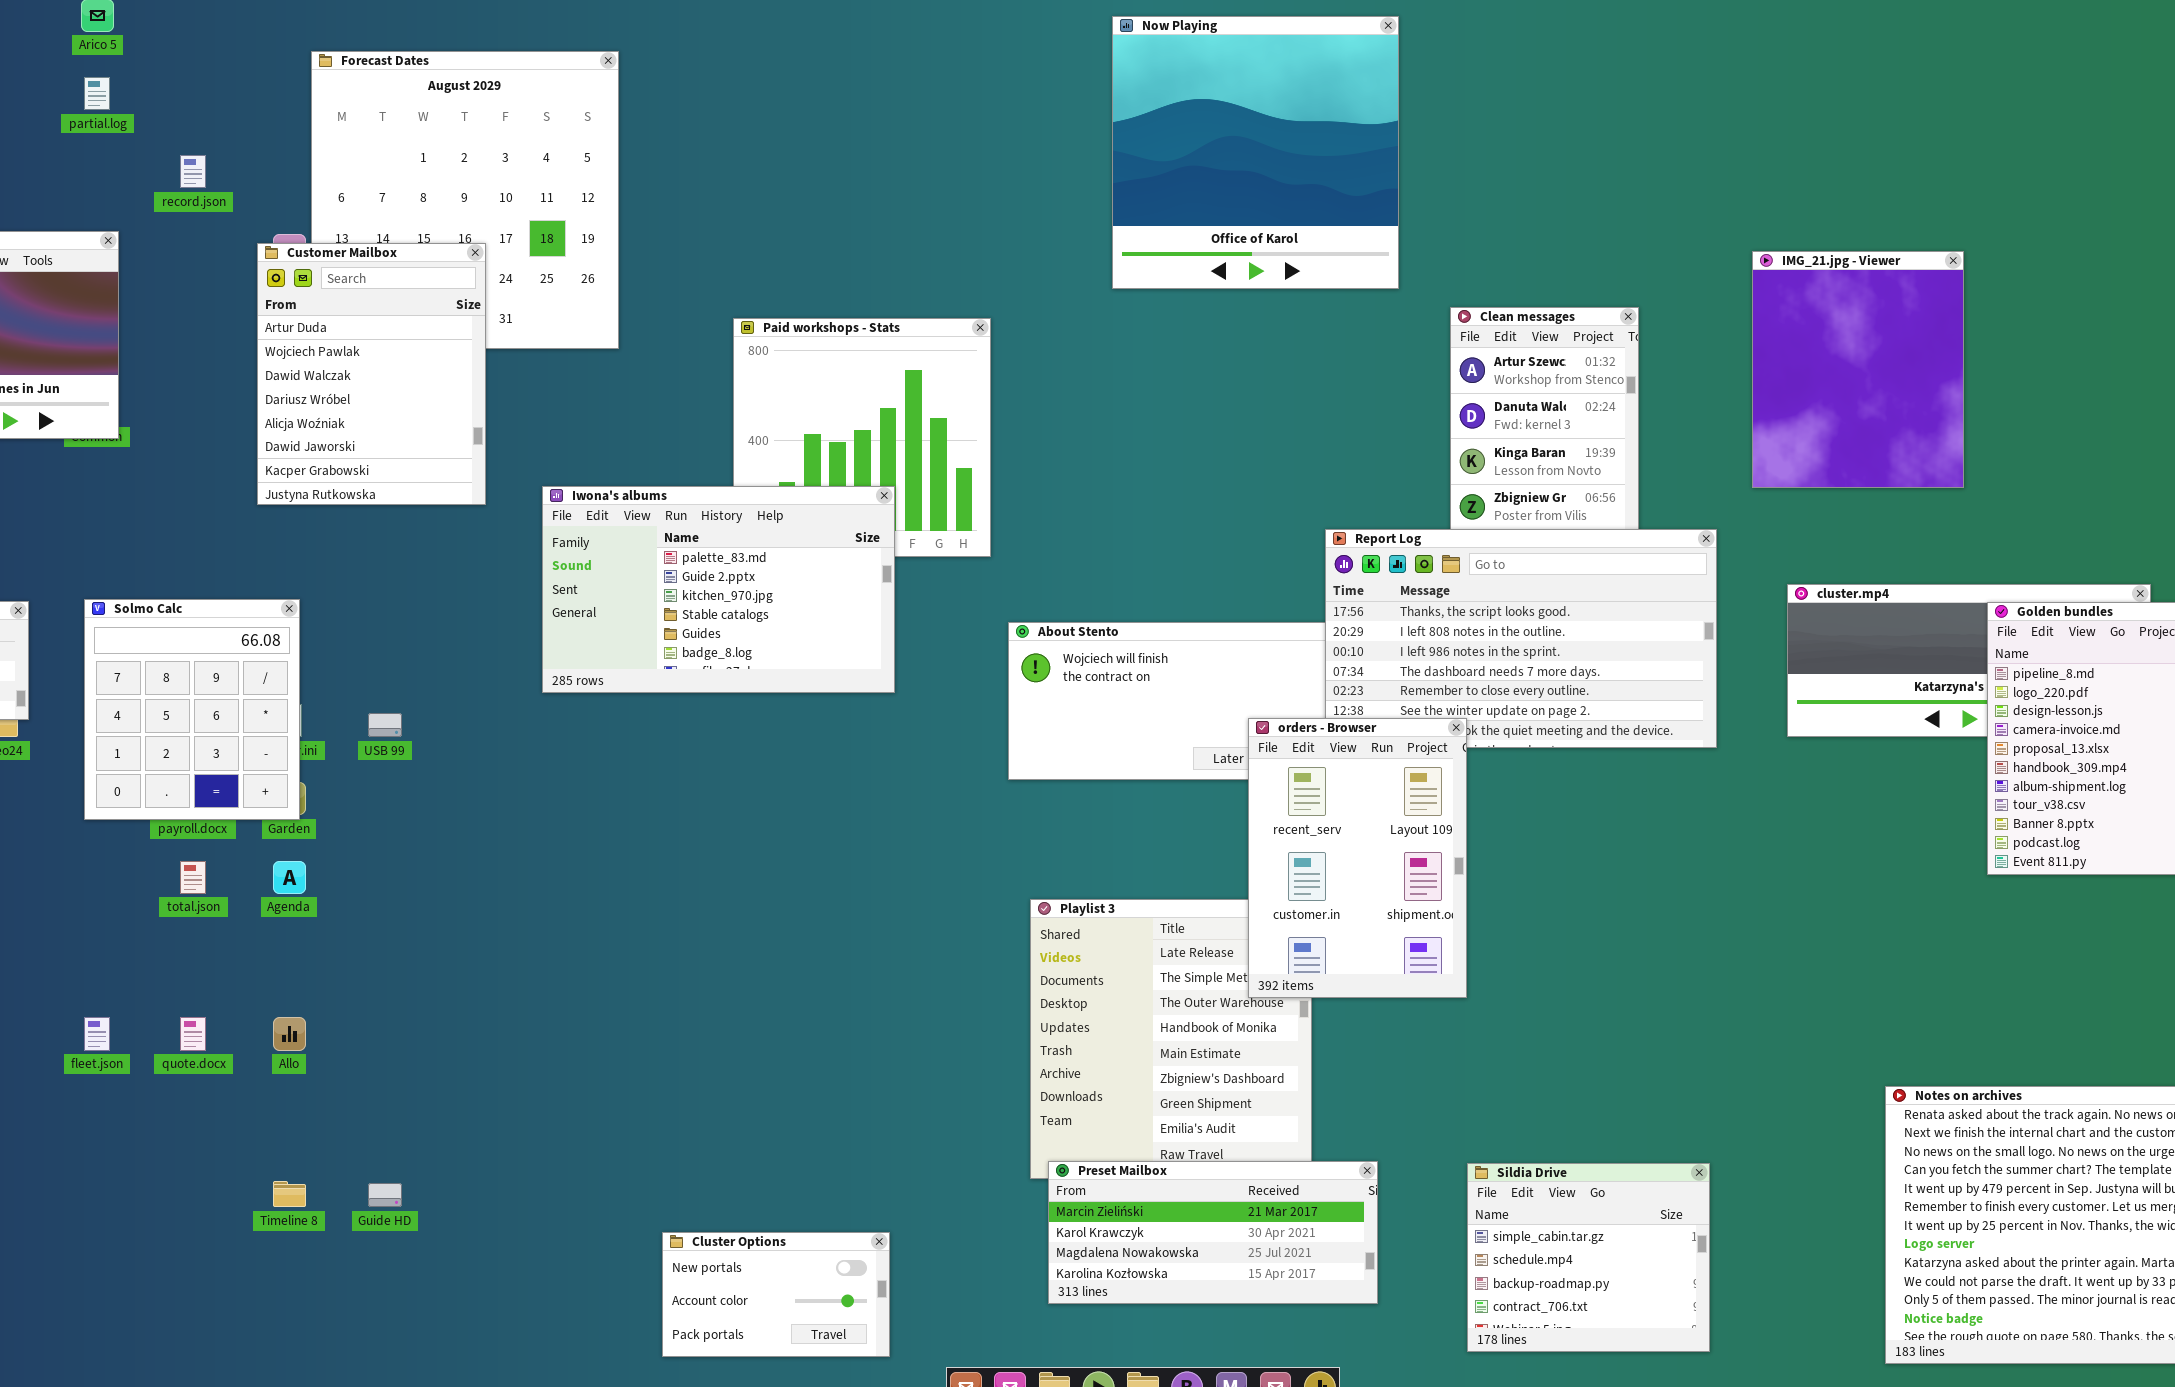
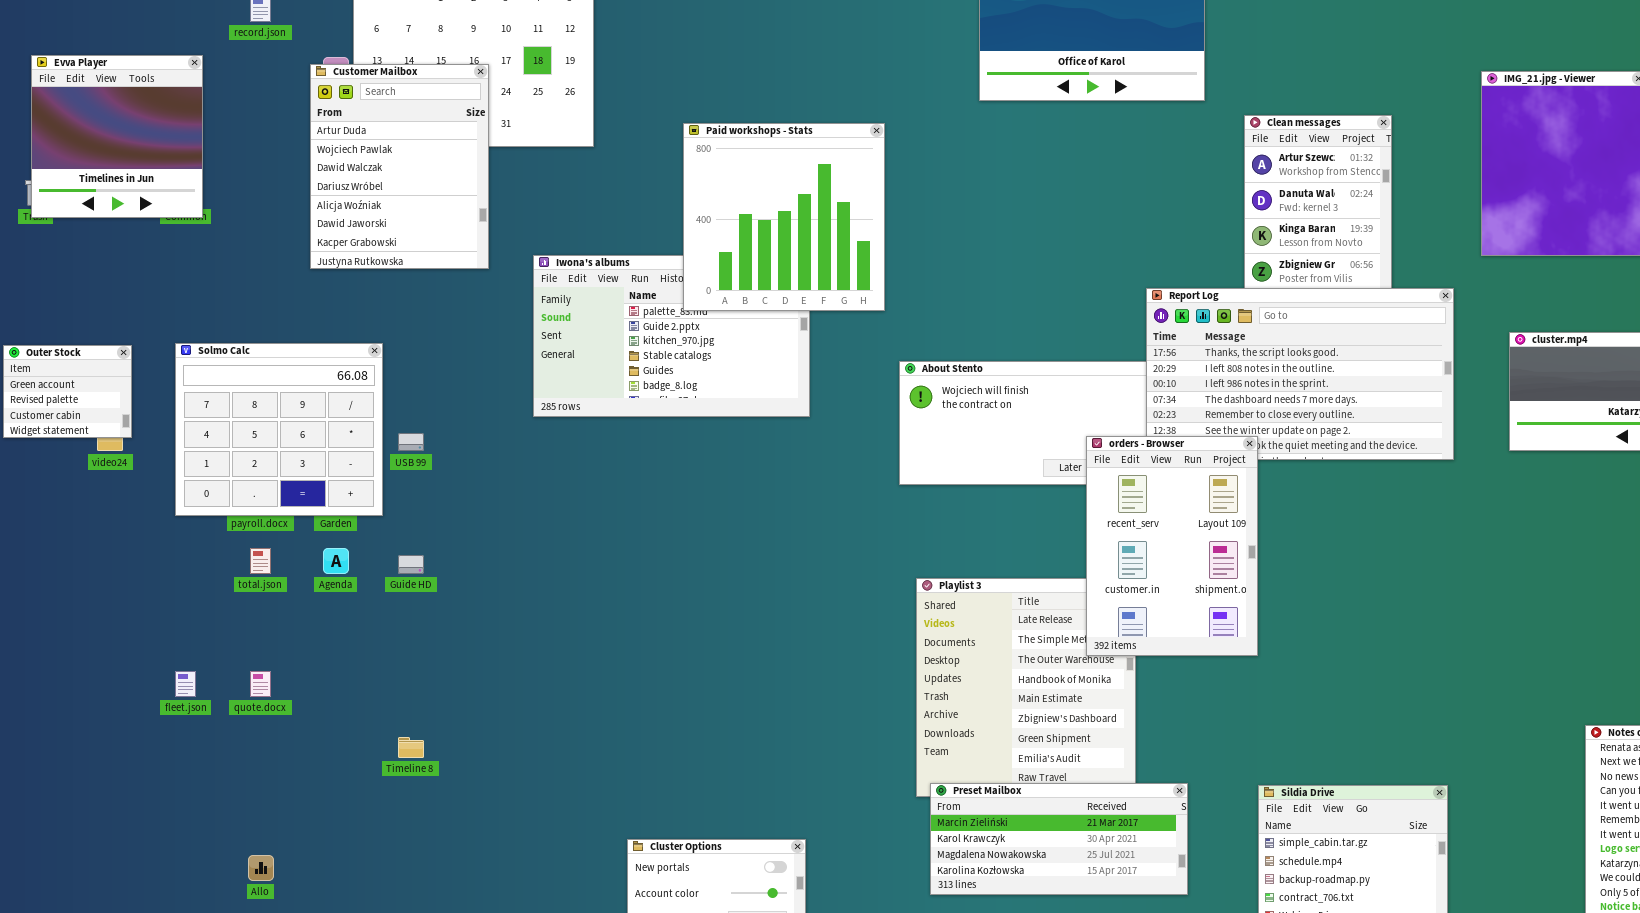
Paid workshops - Stats: [733,318,991,557] -> [683,123,885,311], raised
Solmo Calc: [84,599,300,820] -> [175,343,383,516], resized
Allo: [273,1017,306,1051] -> [248,855,274,881], moved
Timeline 8: [273,1181,306,1207] -> [398,737,424,758], moved
Guide HD: [368,1183,402,1207] -> [398,555,424,574], moved

